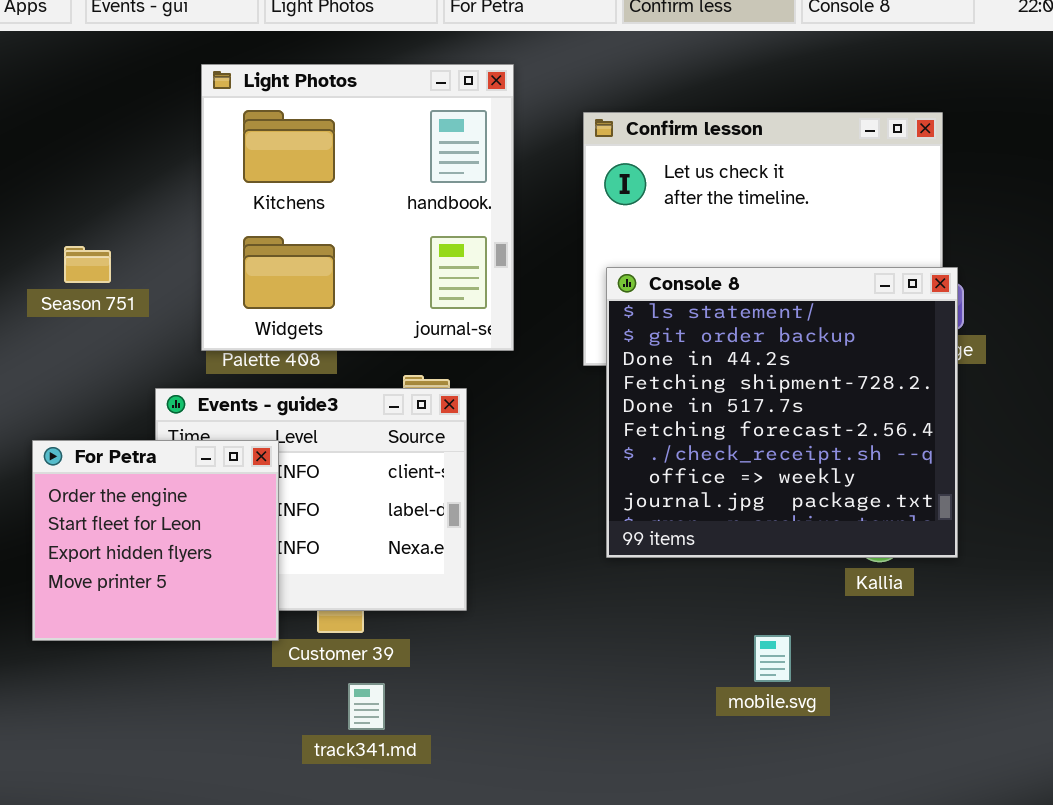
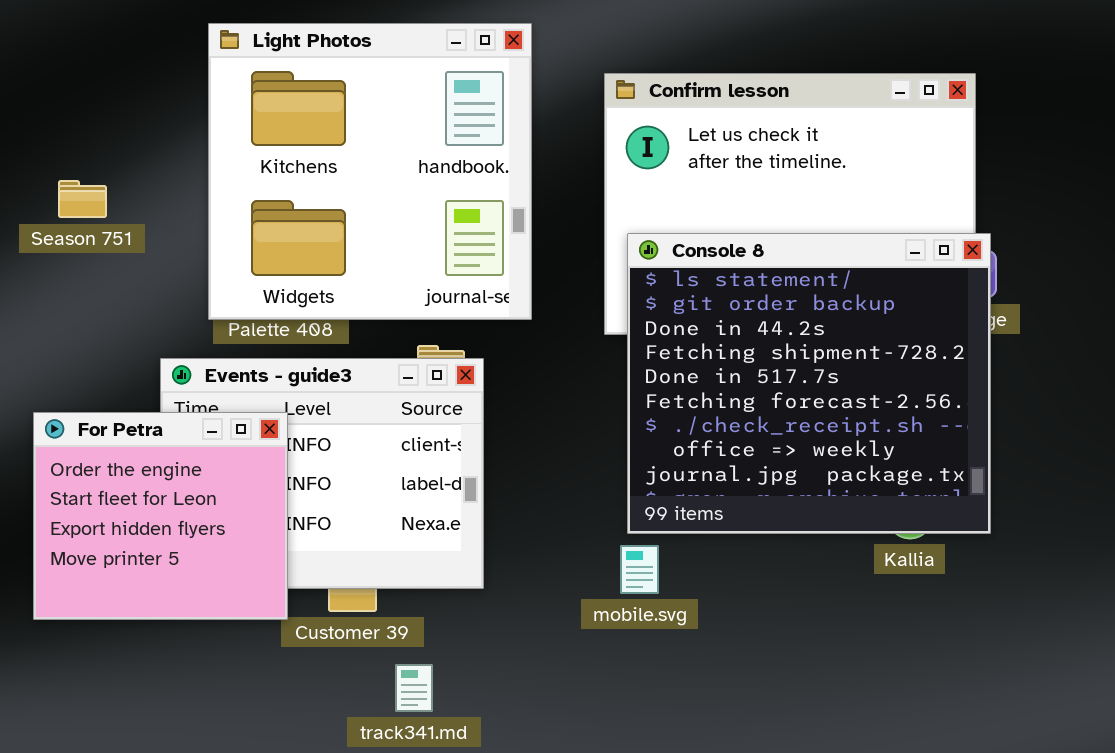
Season 751: [64,246,111,283] -> [58,180,107,218], moved
mobile.svg: [754,635,791,682] -> [620,545,659,594], moved
track341.md: [348,683,385,730] -> [395,664,433,712], moved

